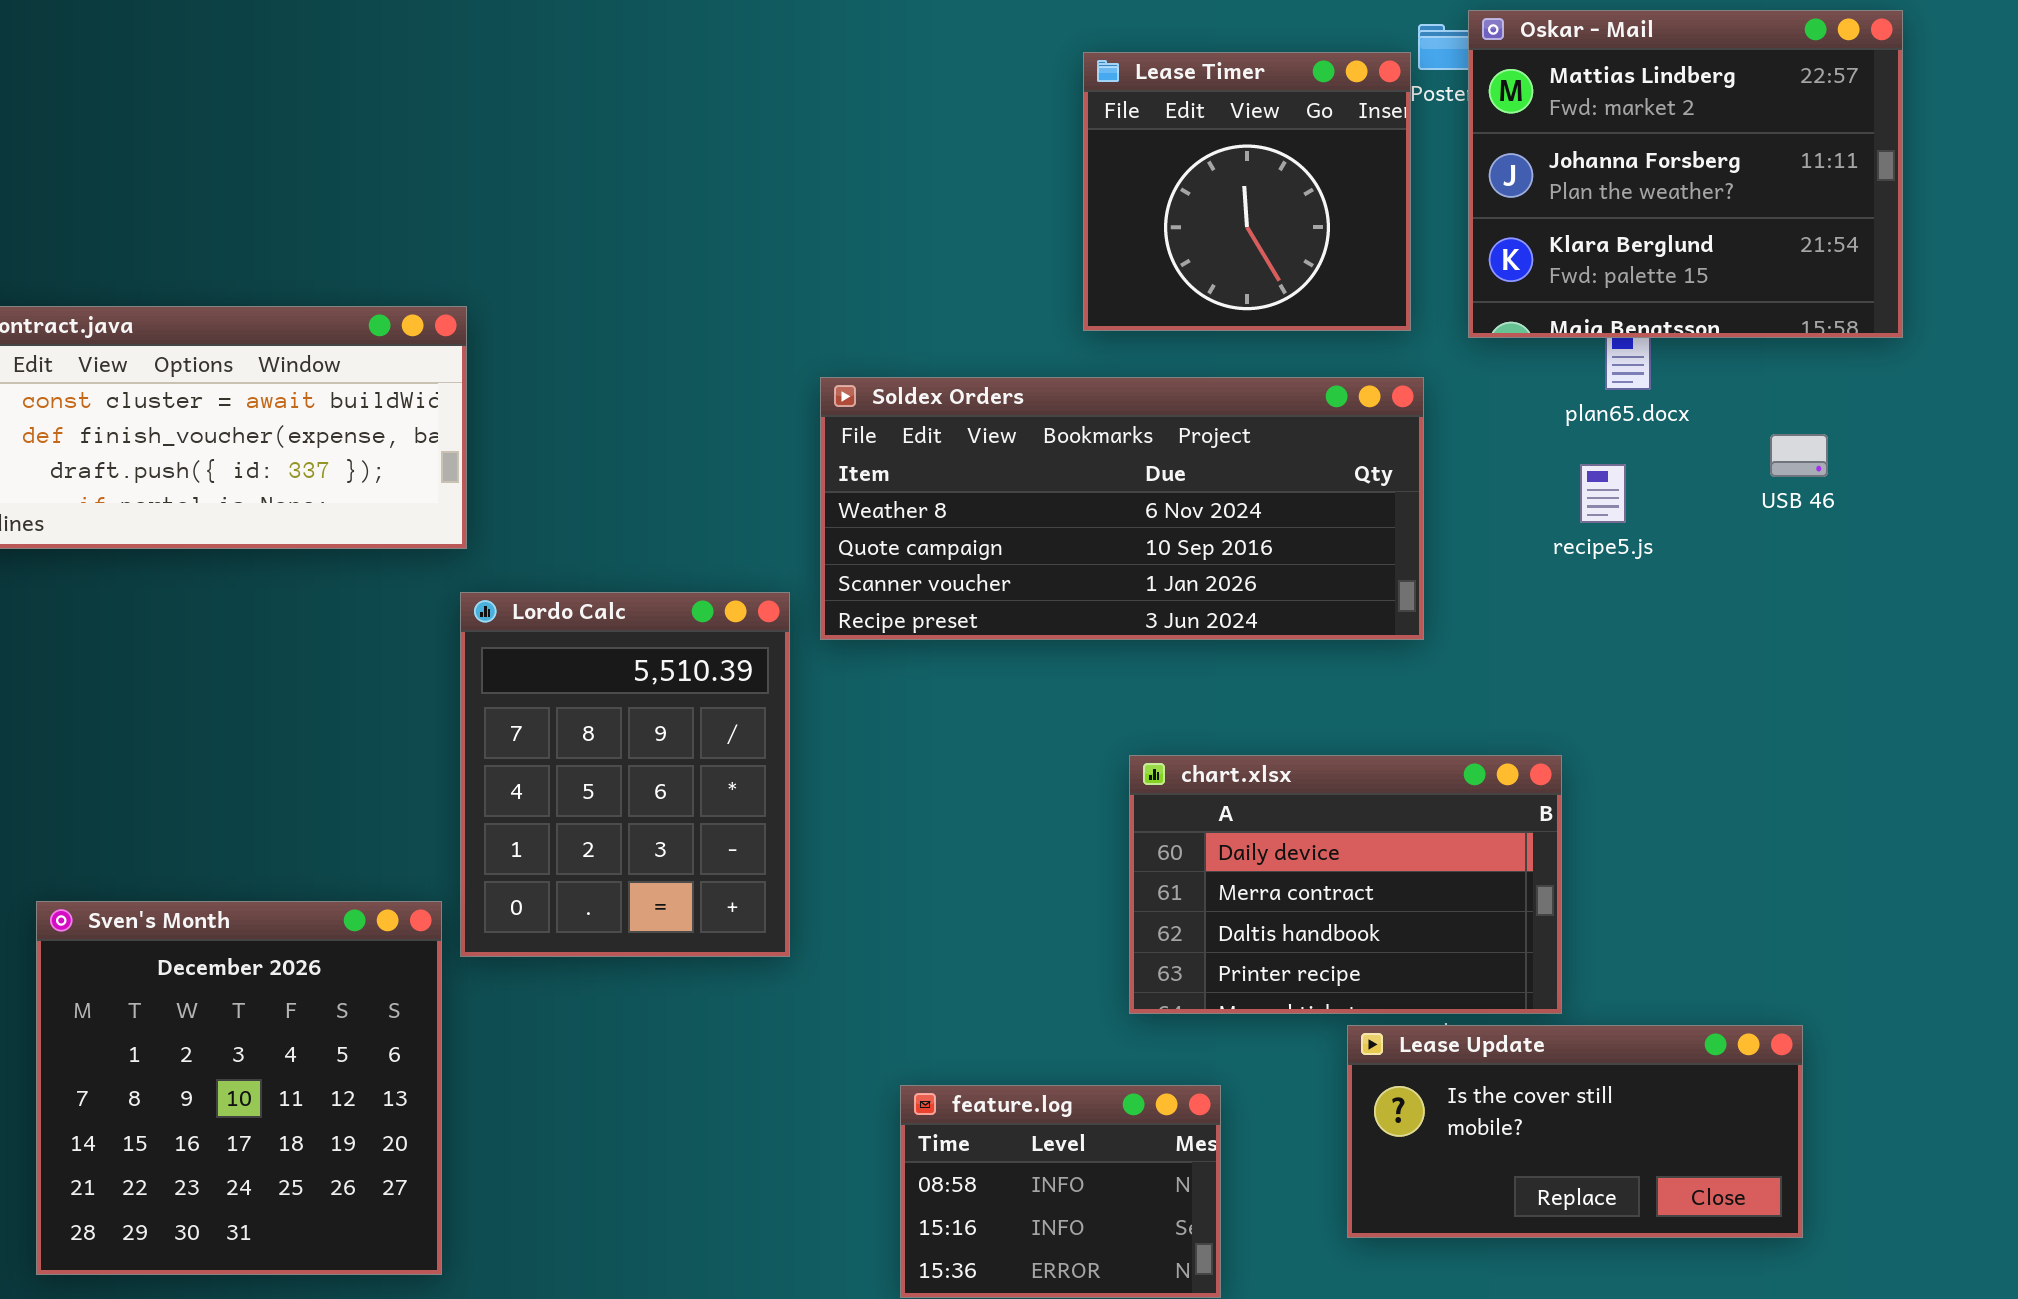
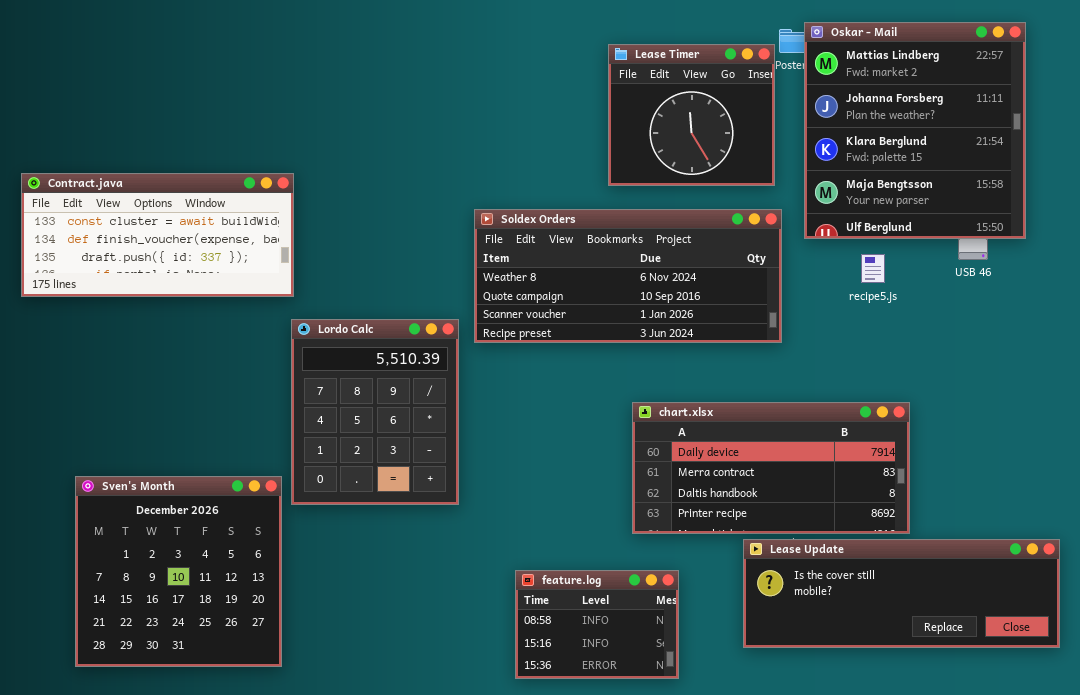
Oskar - Mail: [1468,10,1903,338] -> [804,22,1026,239], resized
chart.xlsx: [1129,755,1562,1014] -> [632,402,910,534], resized
Lease Update: [1347,1025,1803,1238] -> [743,539,1060,648], resized

